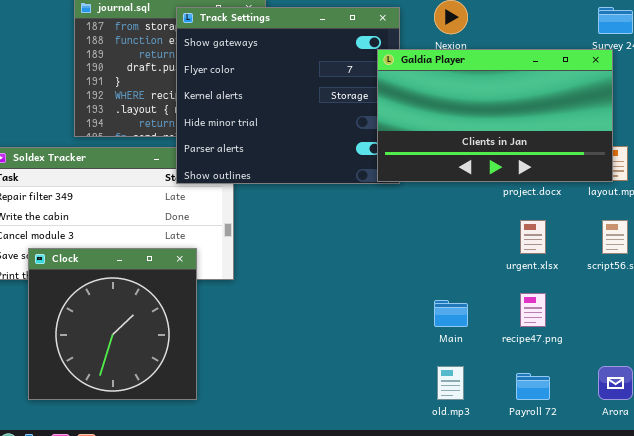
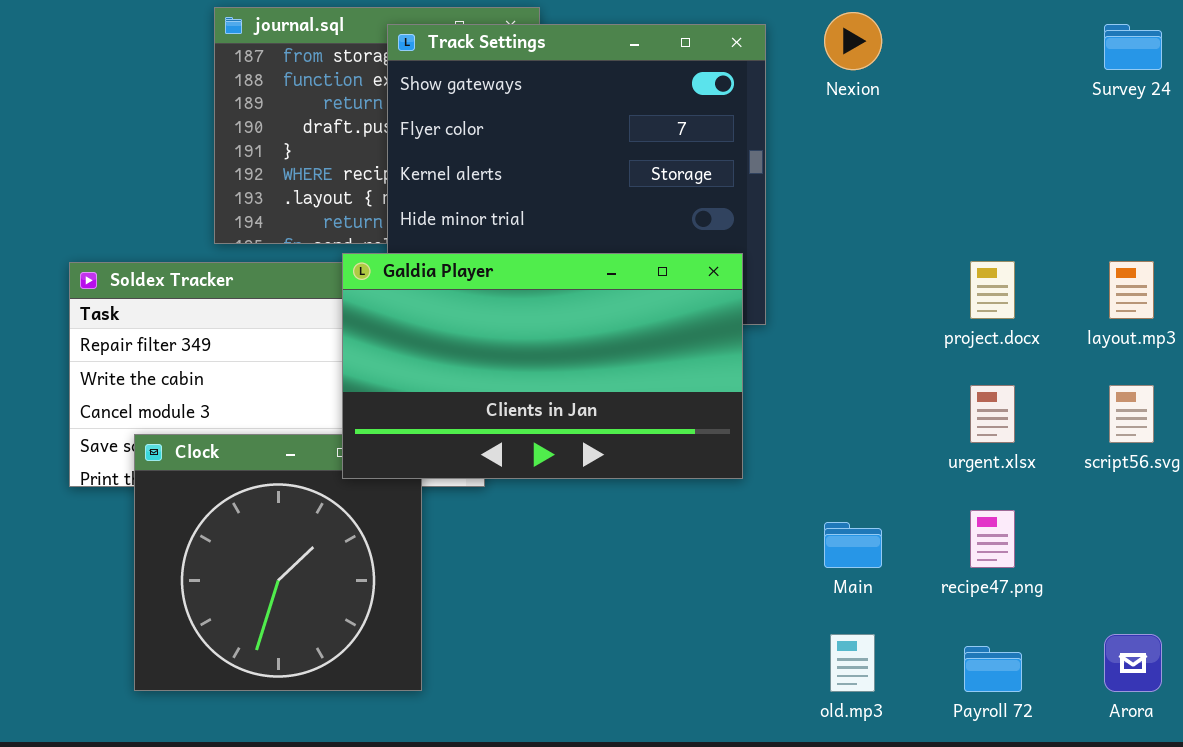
Galdia Player: [377,49,613,182] -> [342,253,743,479], moved

